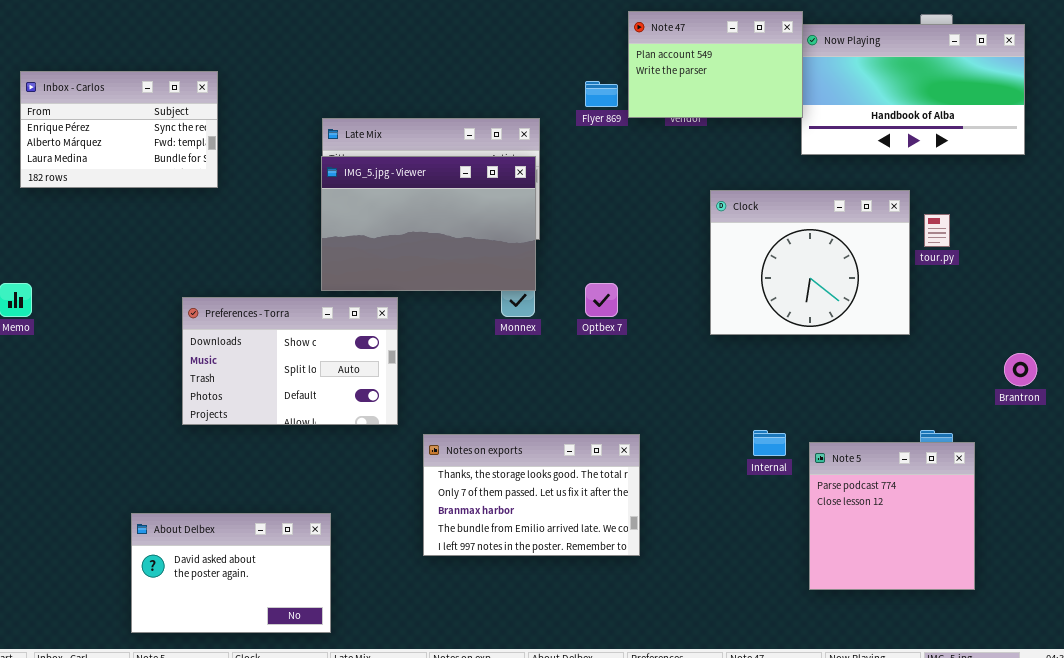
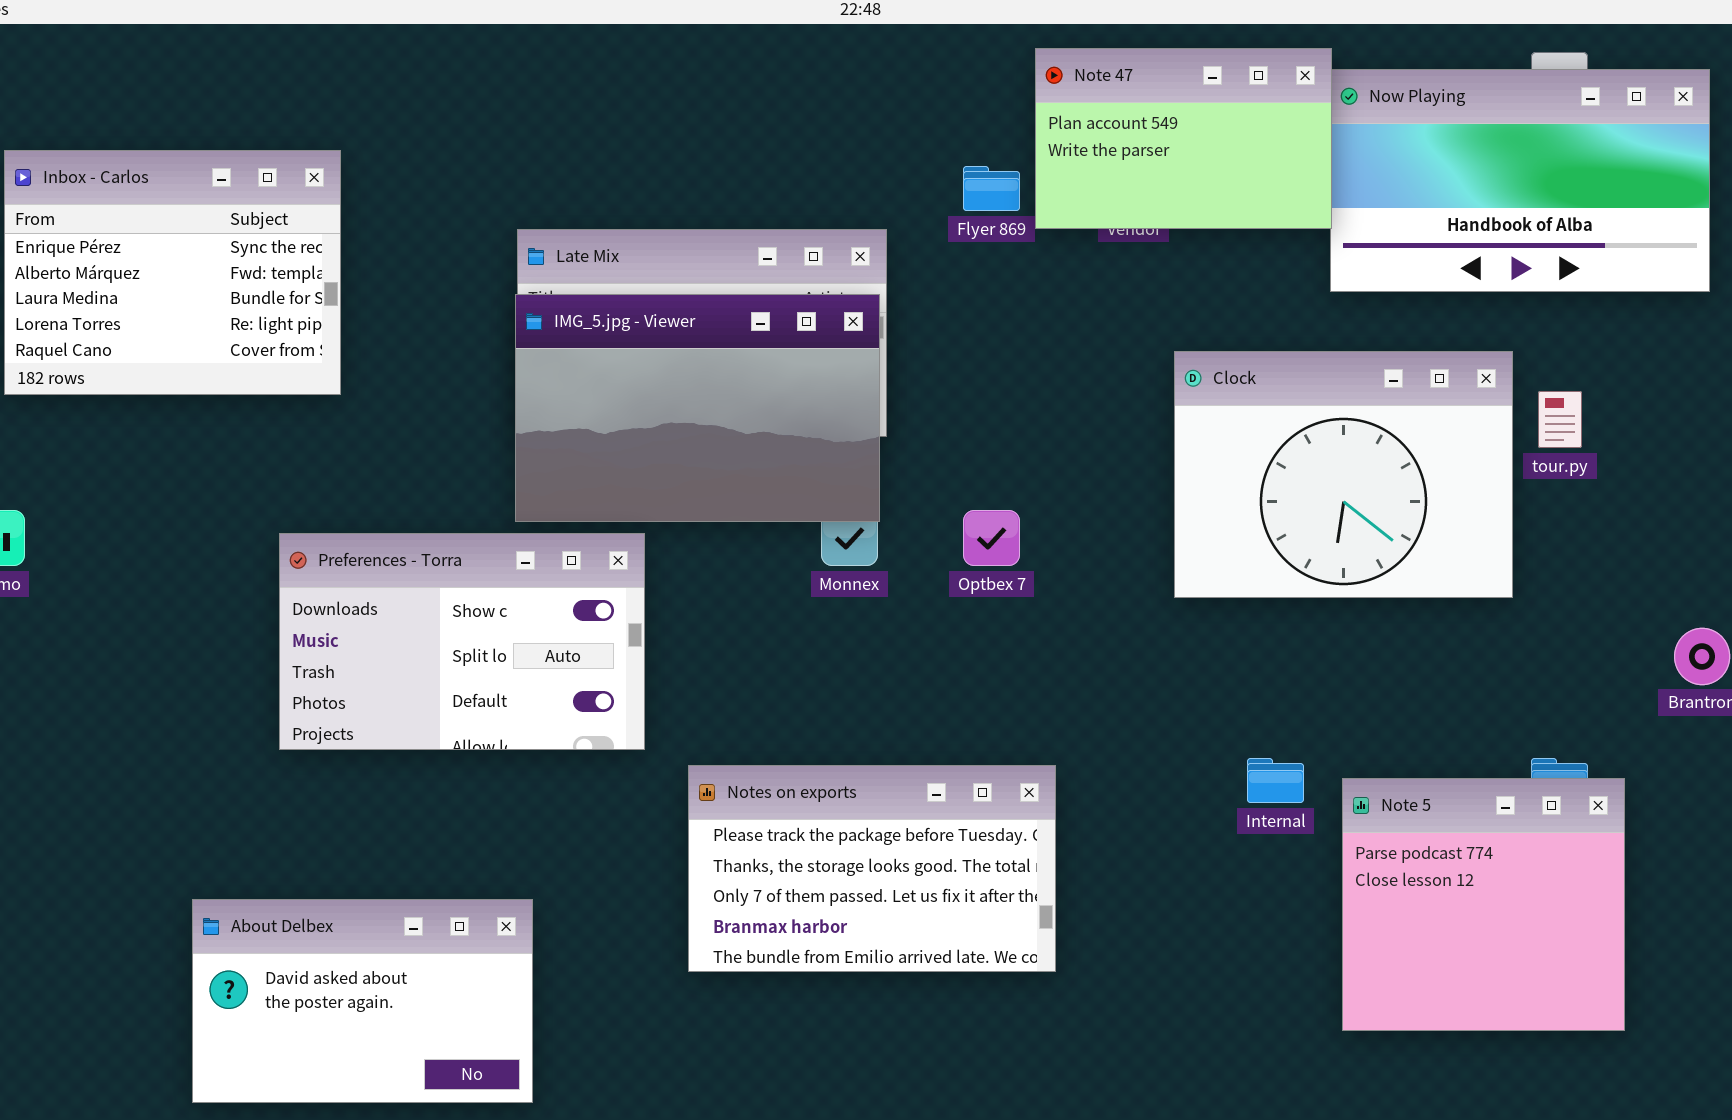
Inbox - Carlos: [20,71,218,188] -> [4,150,341,395], resized
Notes on exports: [423,434,640,556] -> [688,765,1056,972], scrolled up 1 row

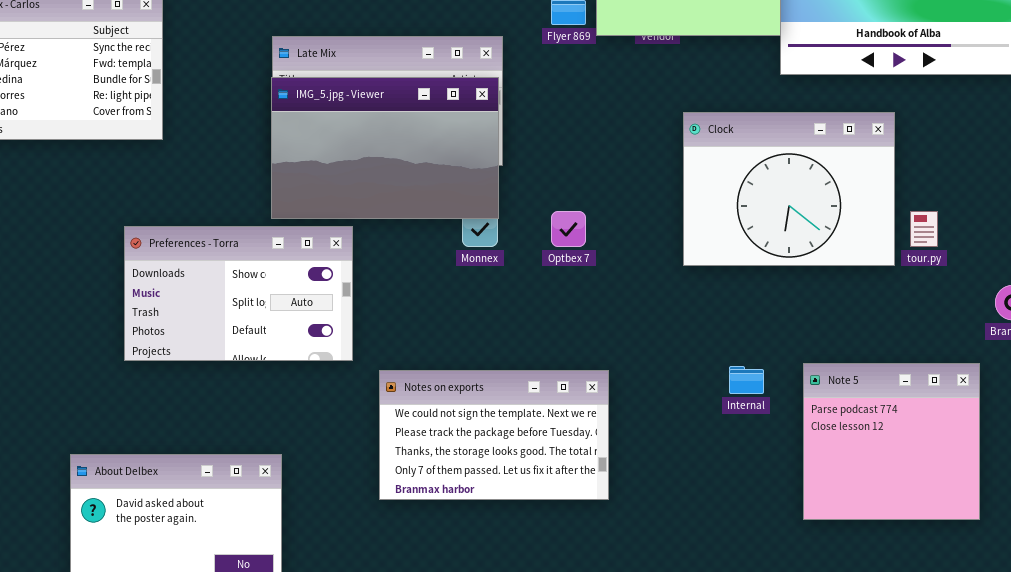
tour.py: [1538,391,1582,448] -> [910,211,938,247], moved
Notes on exports: [688,765,1056,972] -> [379,370,609,500], scrolled up 1 row
Note 5: [1342,778,1625,1031] -> [803,363,980,520], moved

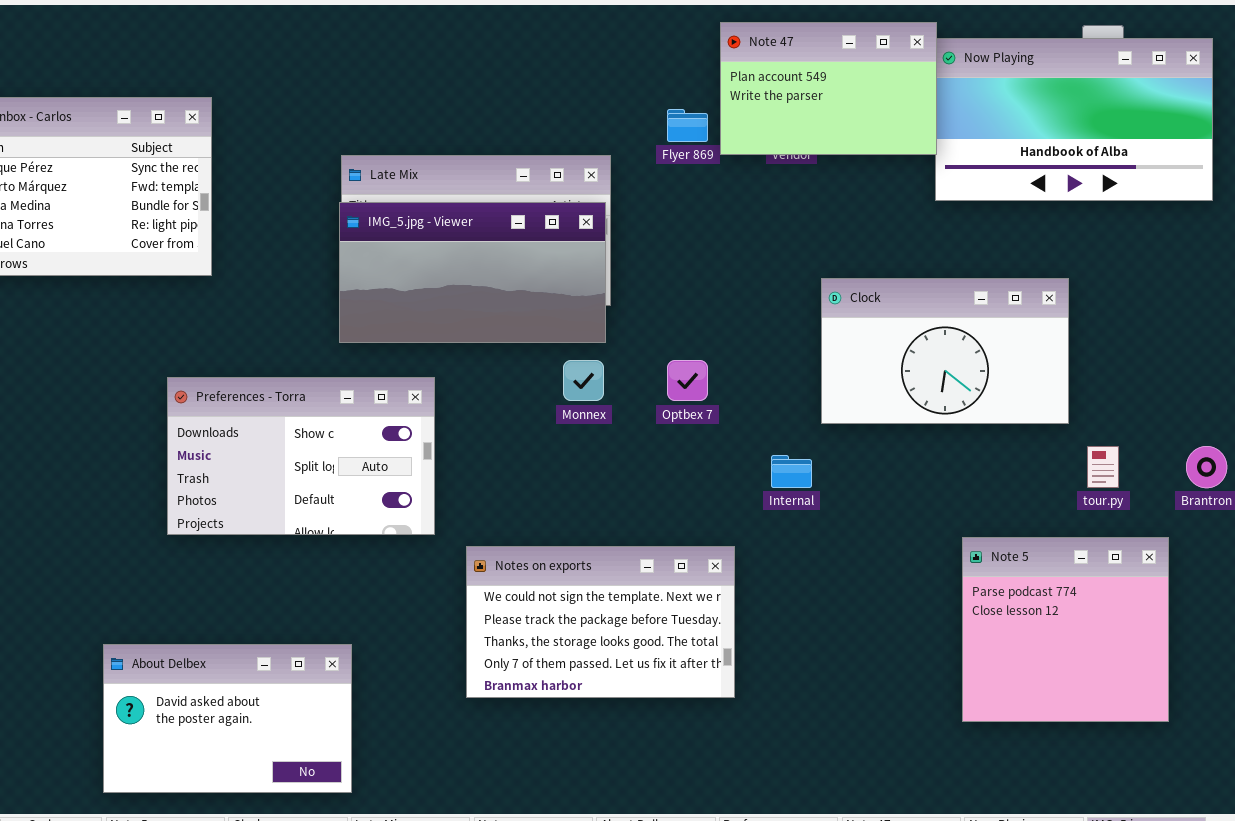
IMG_5.jpg - Viewer: [271,77,499,219] -> [339,202,606,343], resized
Clock: [683,112,895,266] -> [821,278,1069,424], resized
tour.py: [910,211,938,247] -> [1087,446,1119,488], moved
Internal: [729,366,764,394] -> [771,455,812,488], moved

